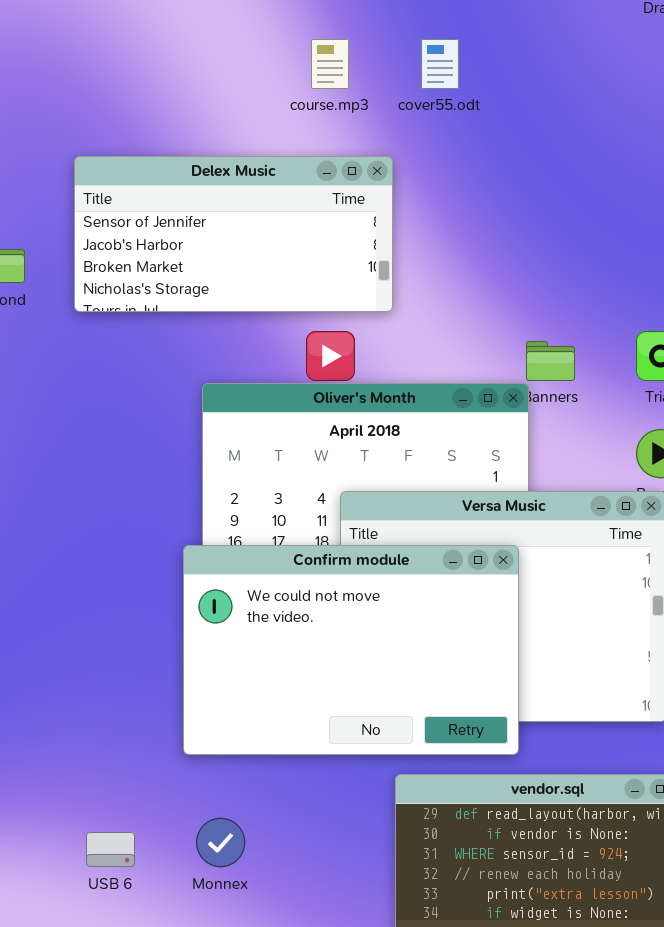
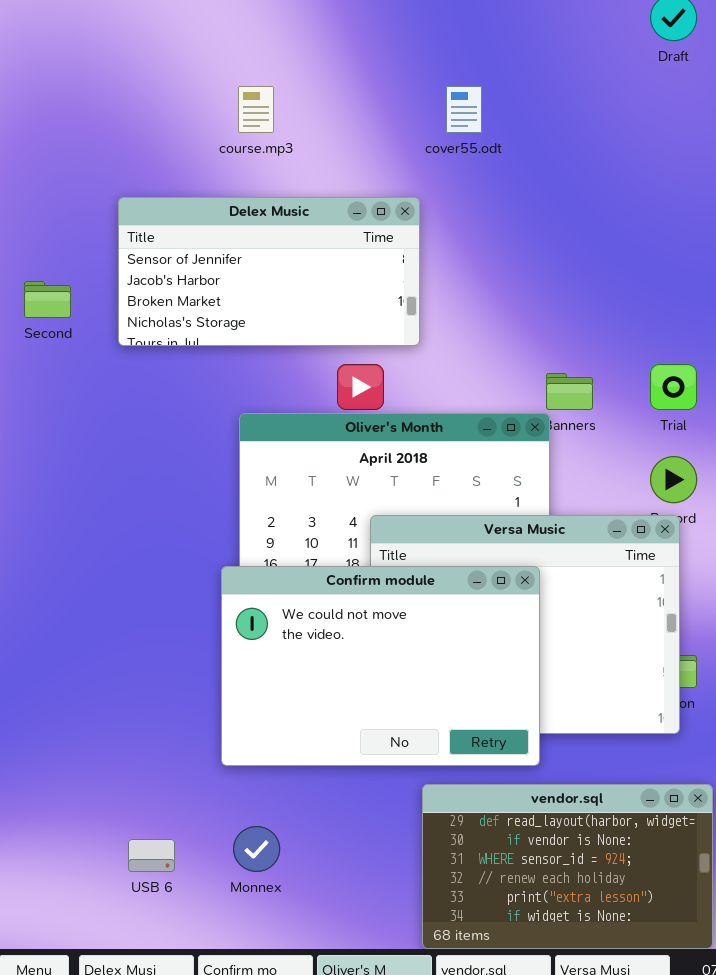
course.mp3: [311,39,349,89] -> [238,86,274,133], moved

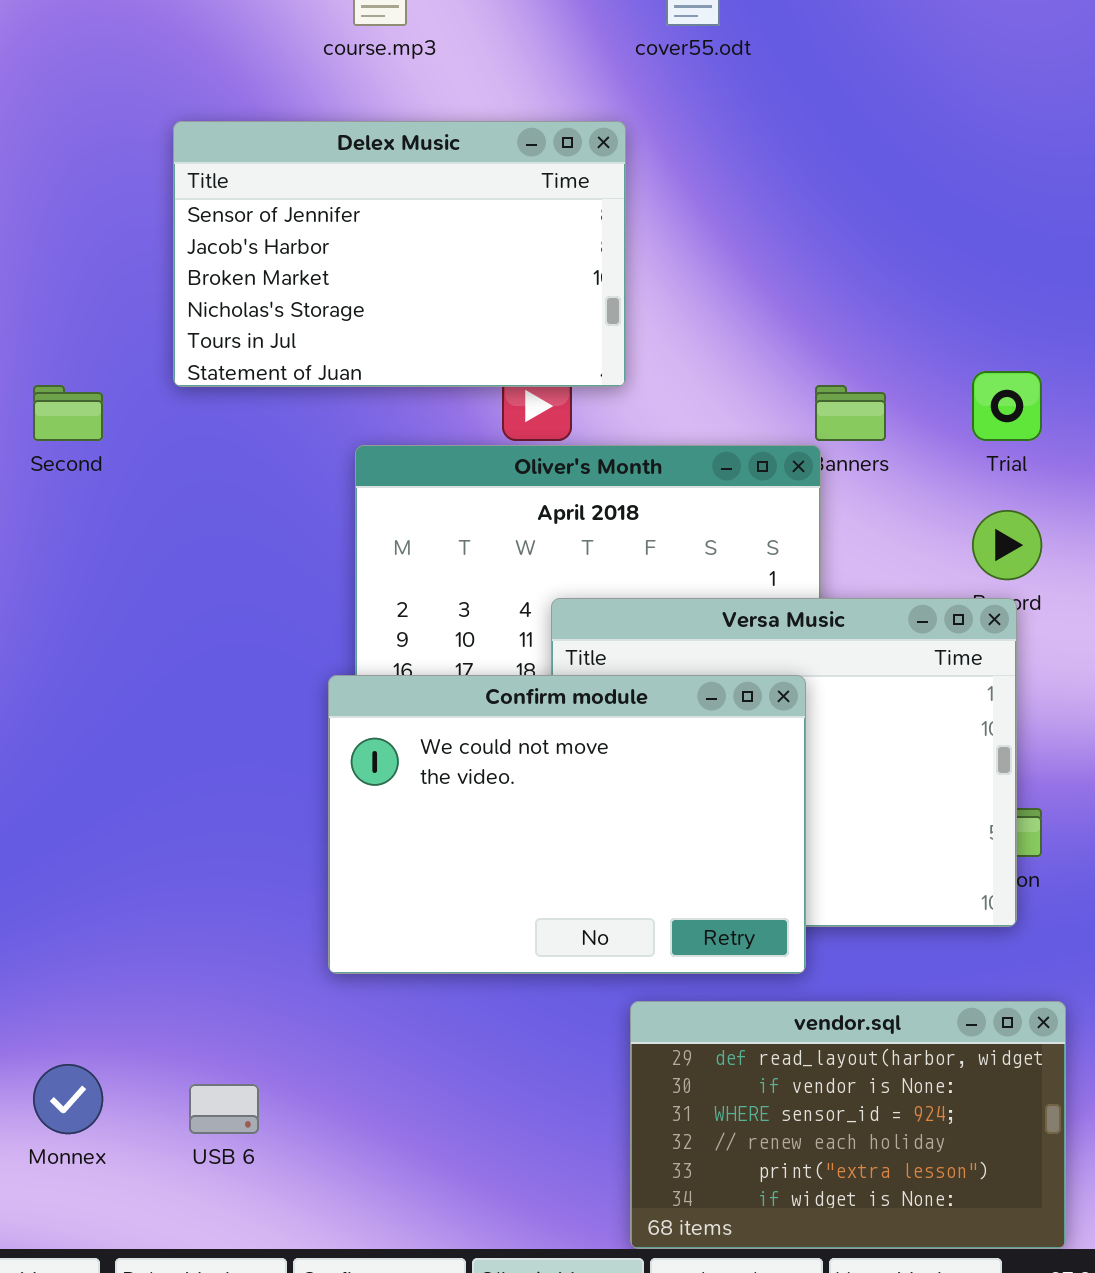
Delex Music: [118,197,420,346] -> [173,121,626,387], resized
Second: [24,281,71,318] -> [33,385,103,441], moved
Monnex: [233,826,280,872] -> [33,1064,103,1134], moved

